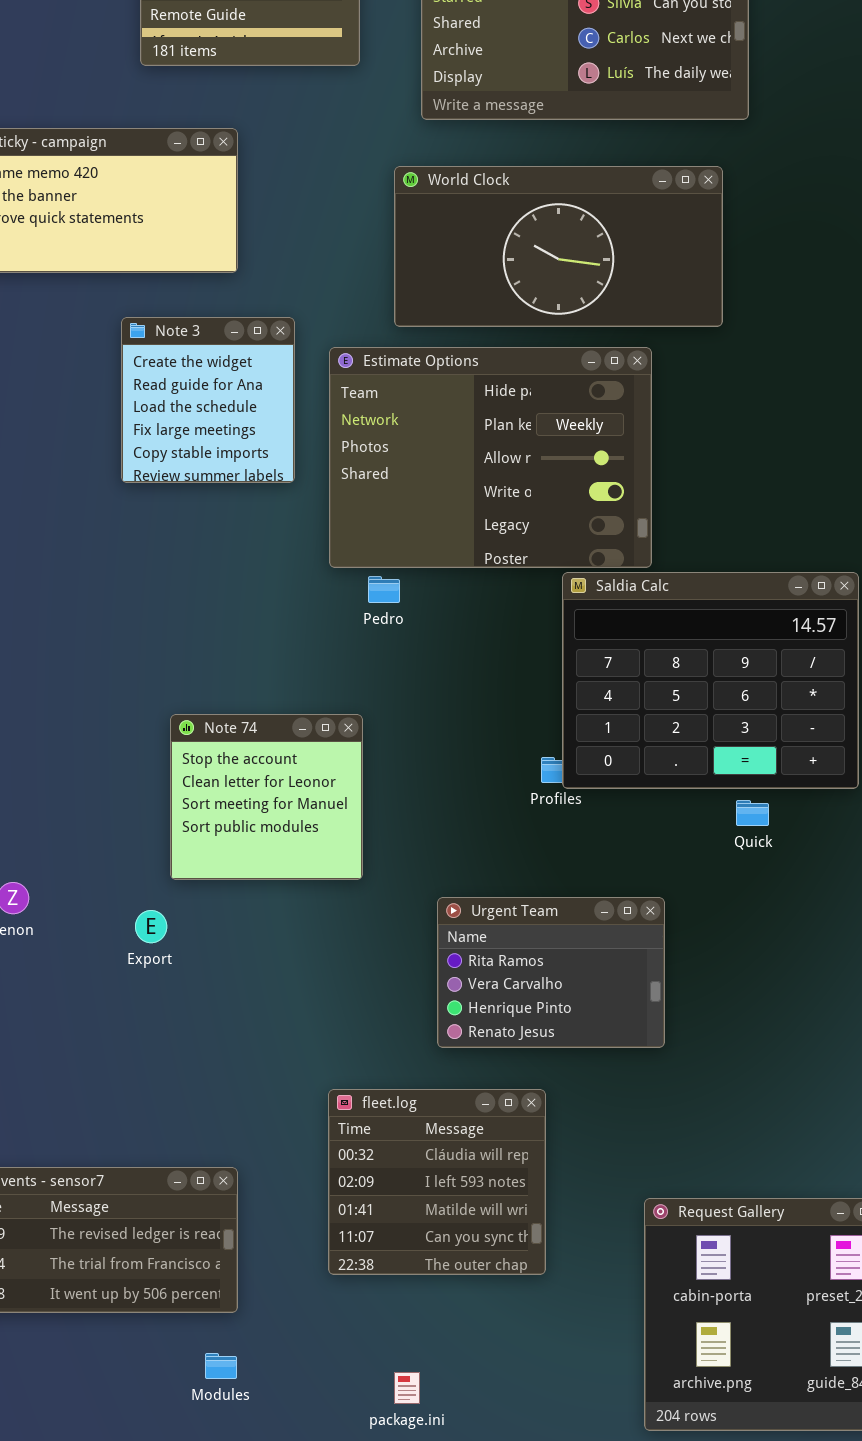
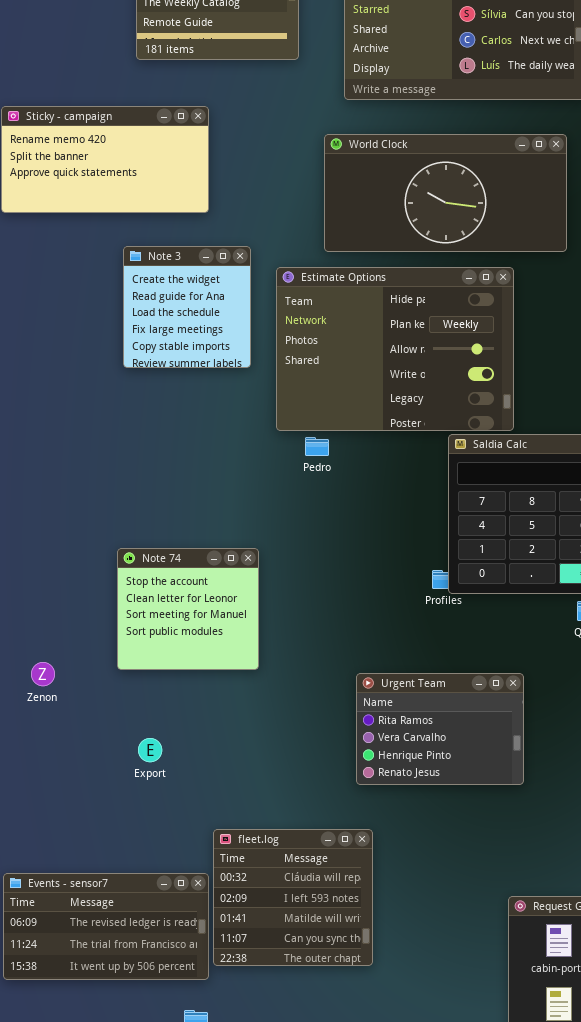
Note 74: [170,714,363,880] -> [117,548,259,670], moved
Export: [135,910,167,943] -> [138,738,162,762], moved
fleet.log: [328,1089,546,1275] -> [213,829,373,966], moved

